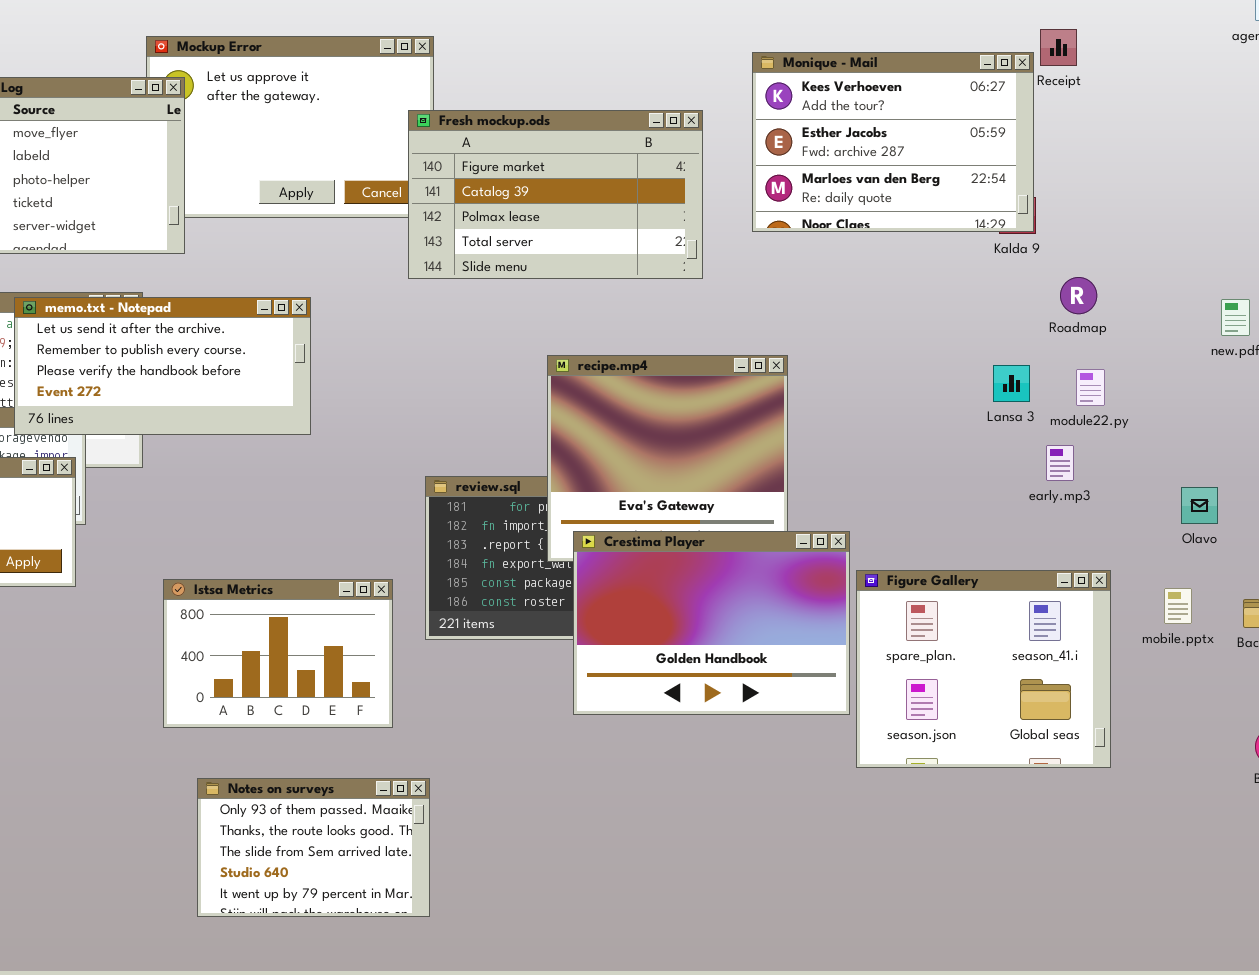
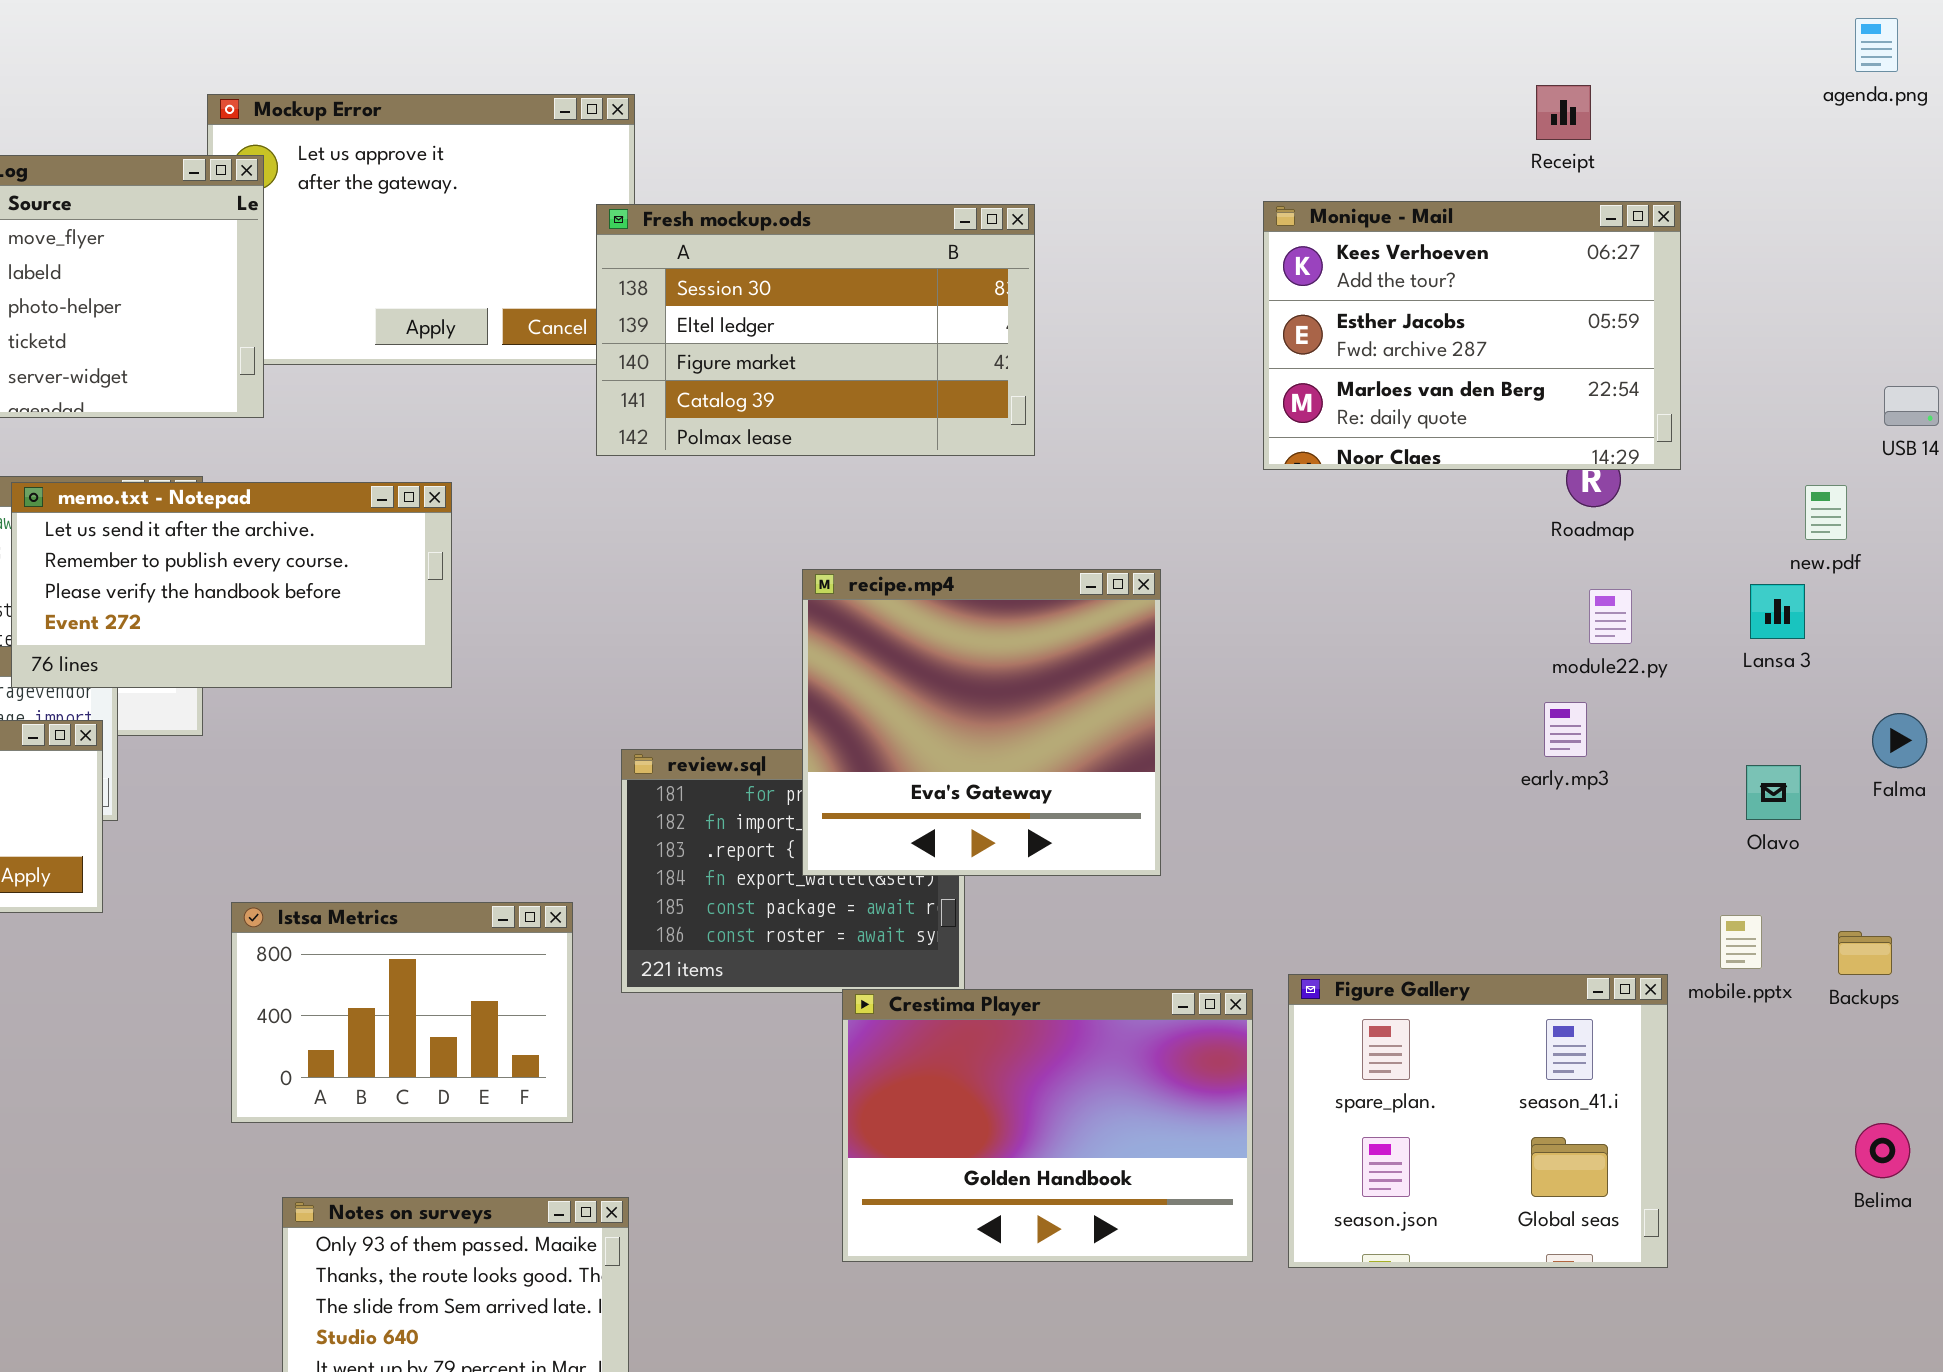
Monique - Mail: [752,52,1034,232] -> [1263,201,1681,470], moved
Fresh mockup.ods: [408,110,703,279] -> [596,204,1035,456], scrolled up 2 rows
Lansa 3: [993,365,1030,402] -> [1750,584,1805,639], moved
Crestima Player: [573,531,850,715] -> [842,989,1253,1262], moved
Figure Gallery: [856,570,1111,768] -> [1288,974,1668,1268], moved

